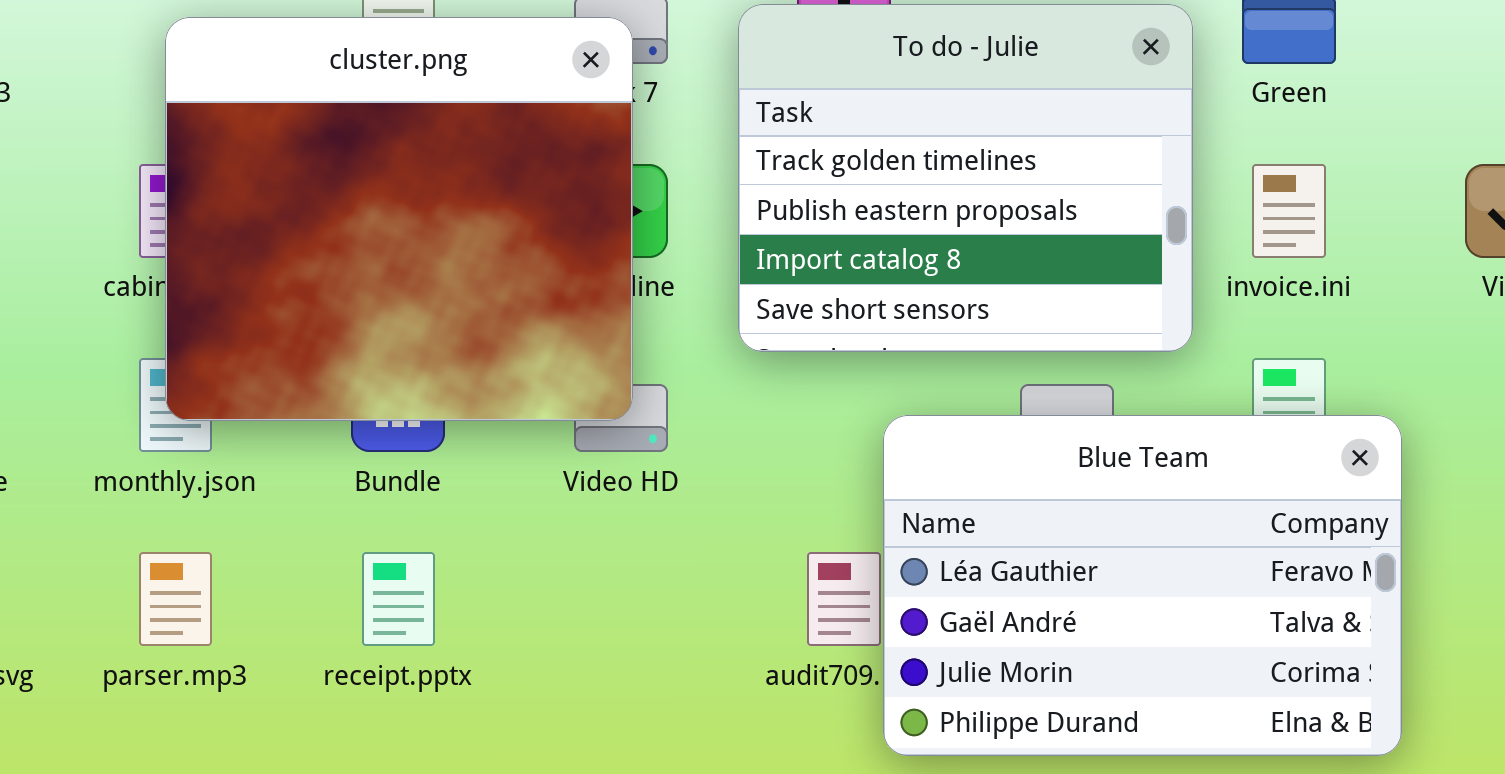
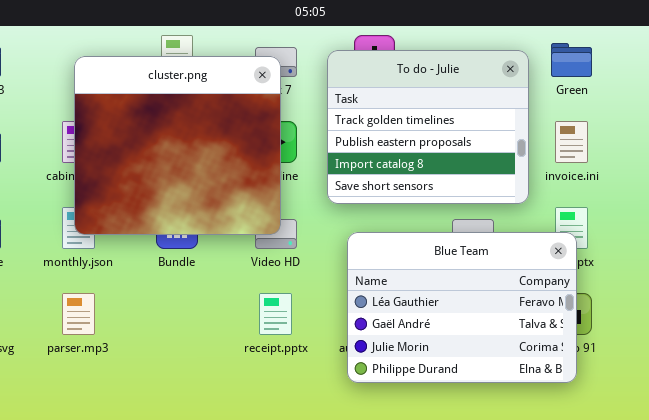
Blue Team: [883,415,1402,756] -> [347,232,577,383], moved
receipt.pptx: [362,552,435,646] -> [259,293,292,335], moved

